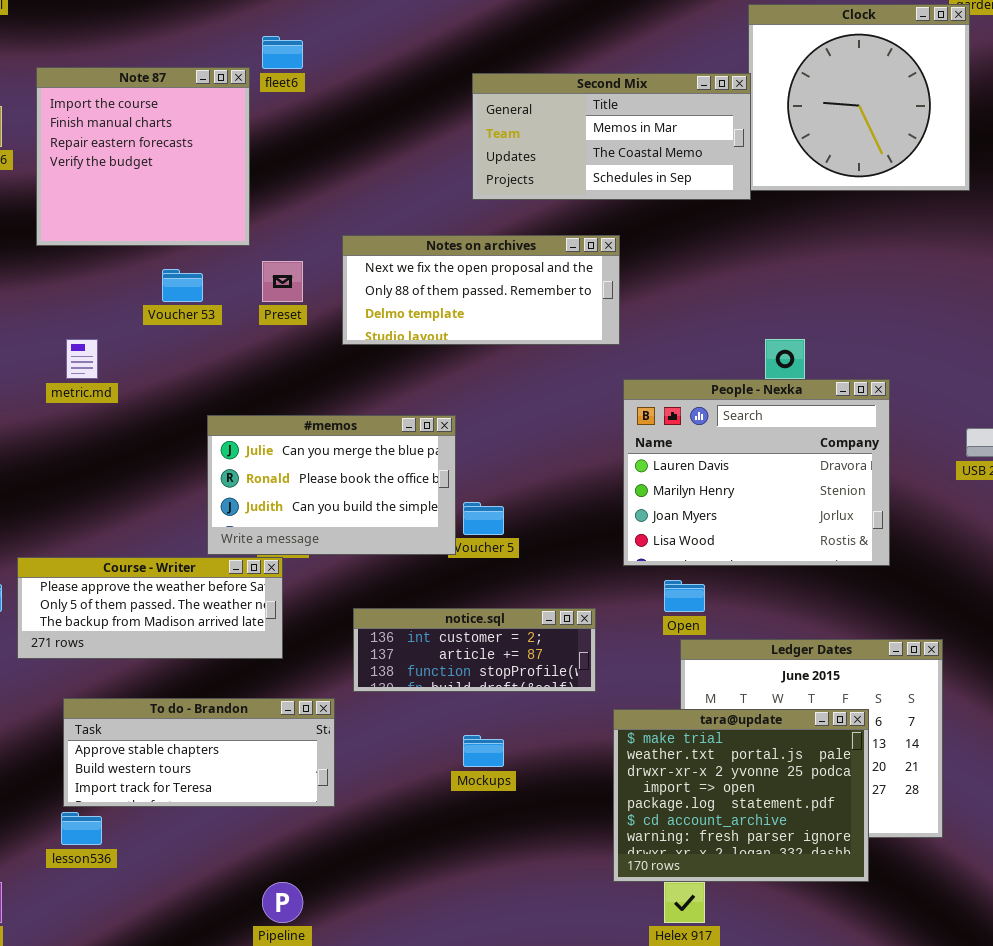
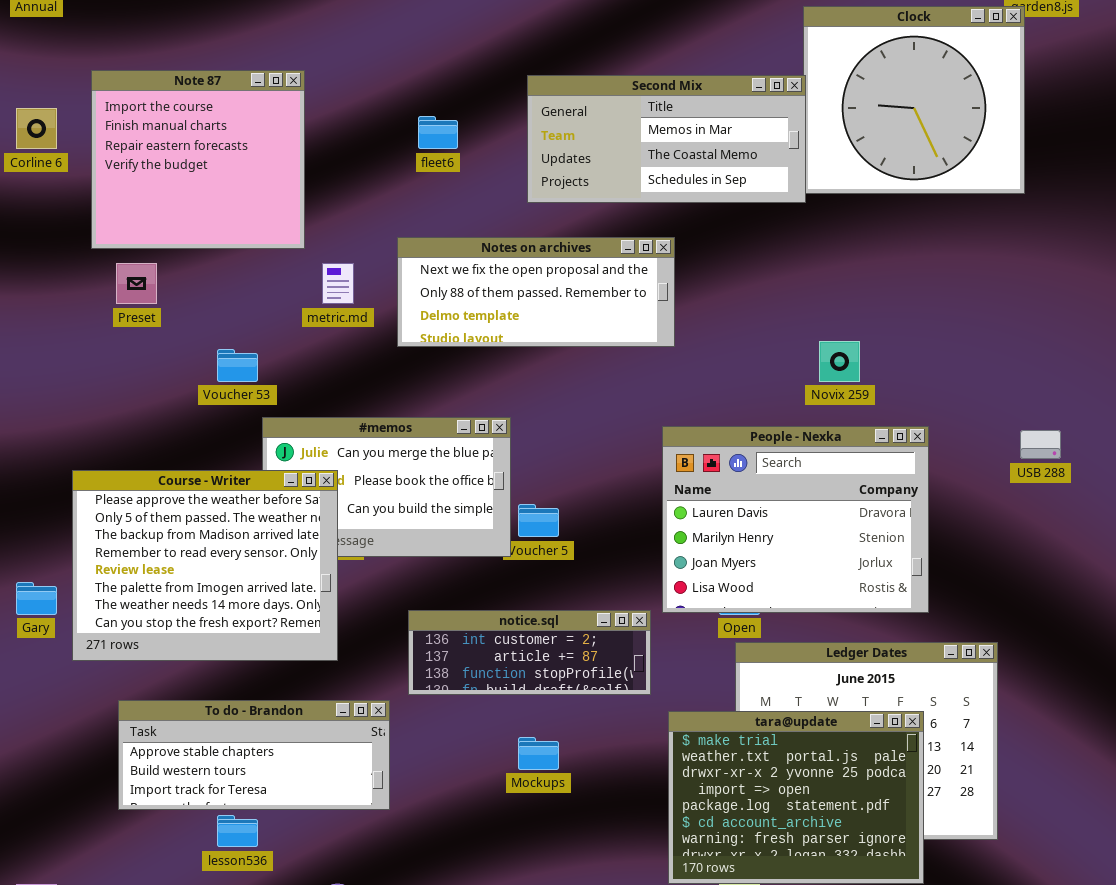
fleet6: [262,36,303,69] -> [418,116,458,149], moved
Preset: [262,261,303,302] -> [116,263,157,304], moved
Voucher 53: [162,269,203,302] -> [217,349,258,382], moved
metric.md: [66,339,98,379] -> [322,263,354,304], moved
People - Nexka: [623,379,890,566] -> [662,426,929,613], moved
Course - Writer: [17,557,283,659] -> [72,470,338,661], resized
lesson536: [61,812,102,845] -> [217,815,258,847], moved

